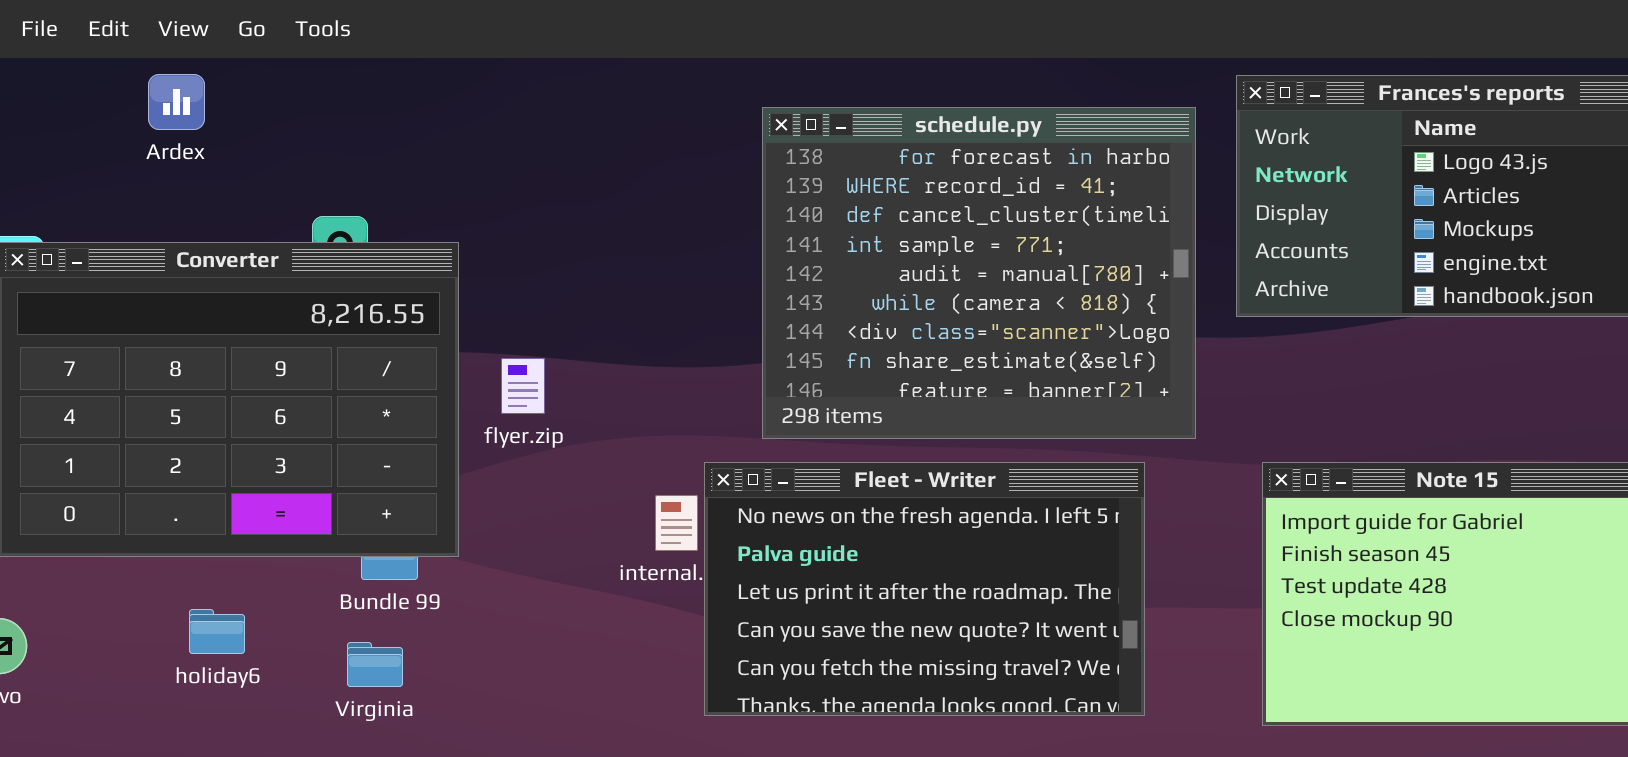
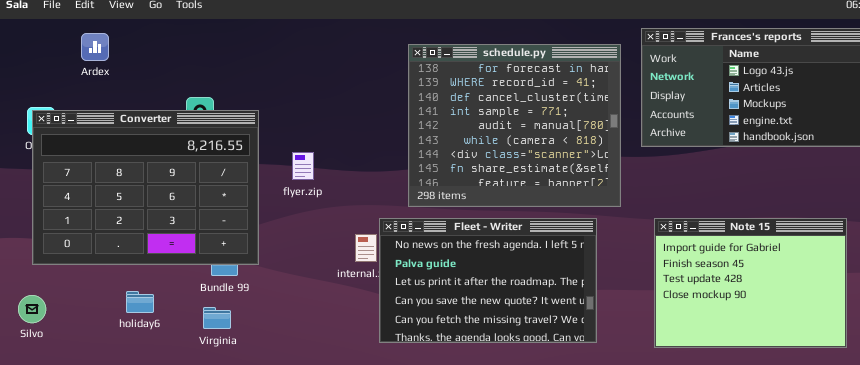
Ardex: [148,74,205,130] -> [81,33,109,61], moved
flyer.zip: [501,358,545,414] -> [292,152,314,180], moved

